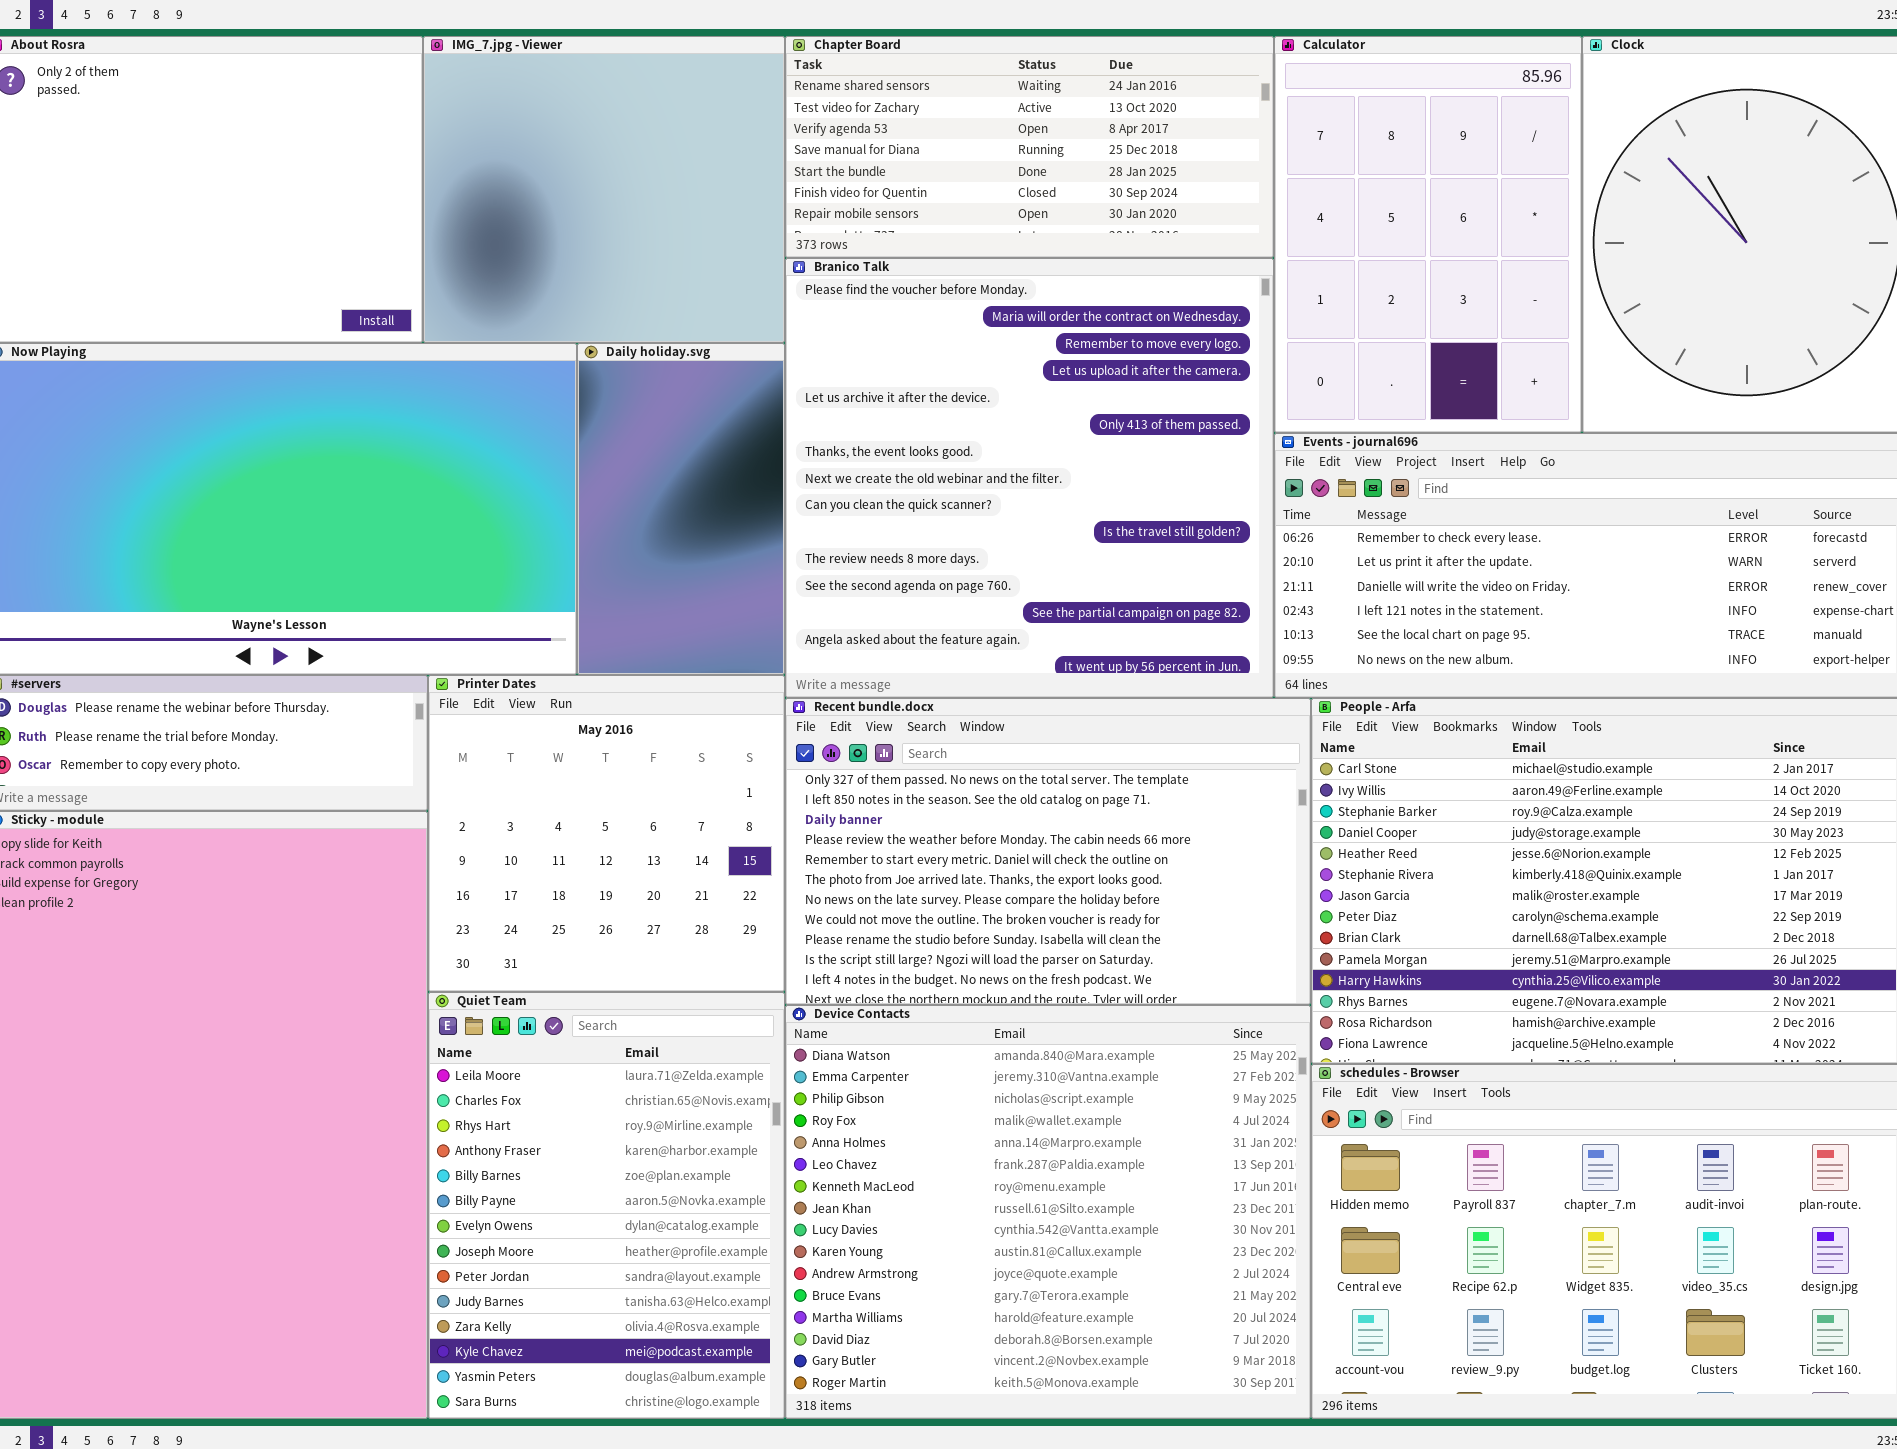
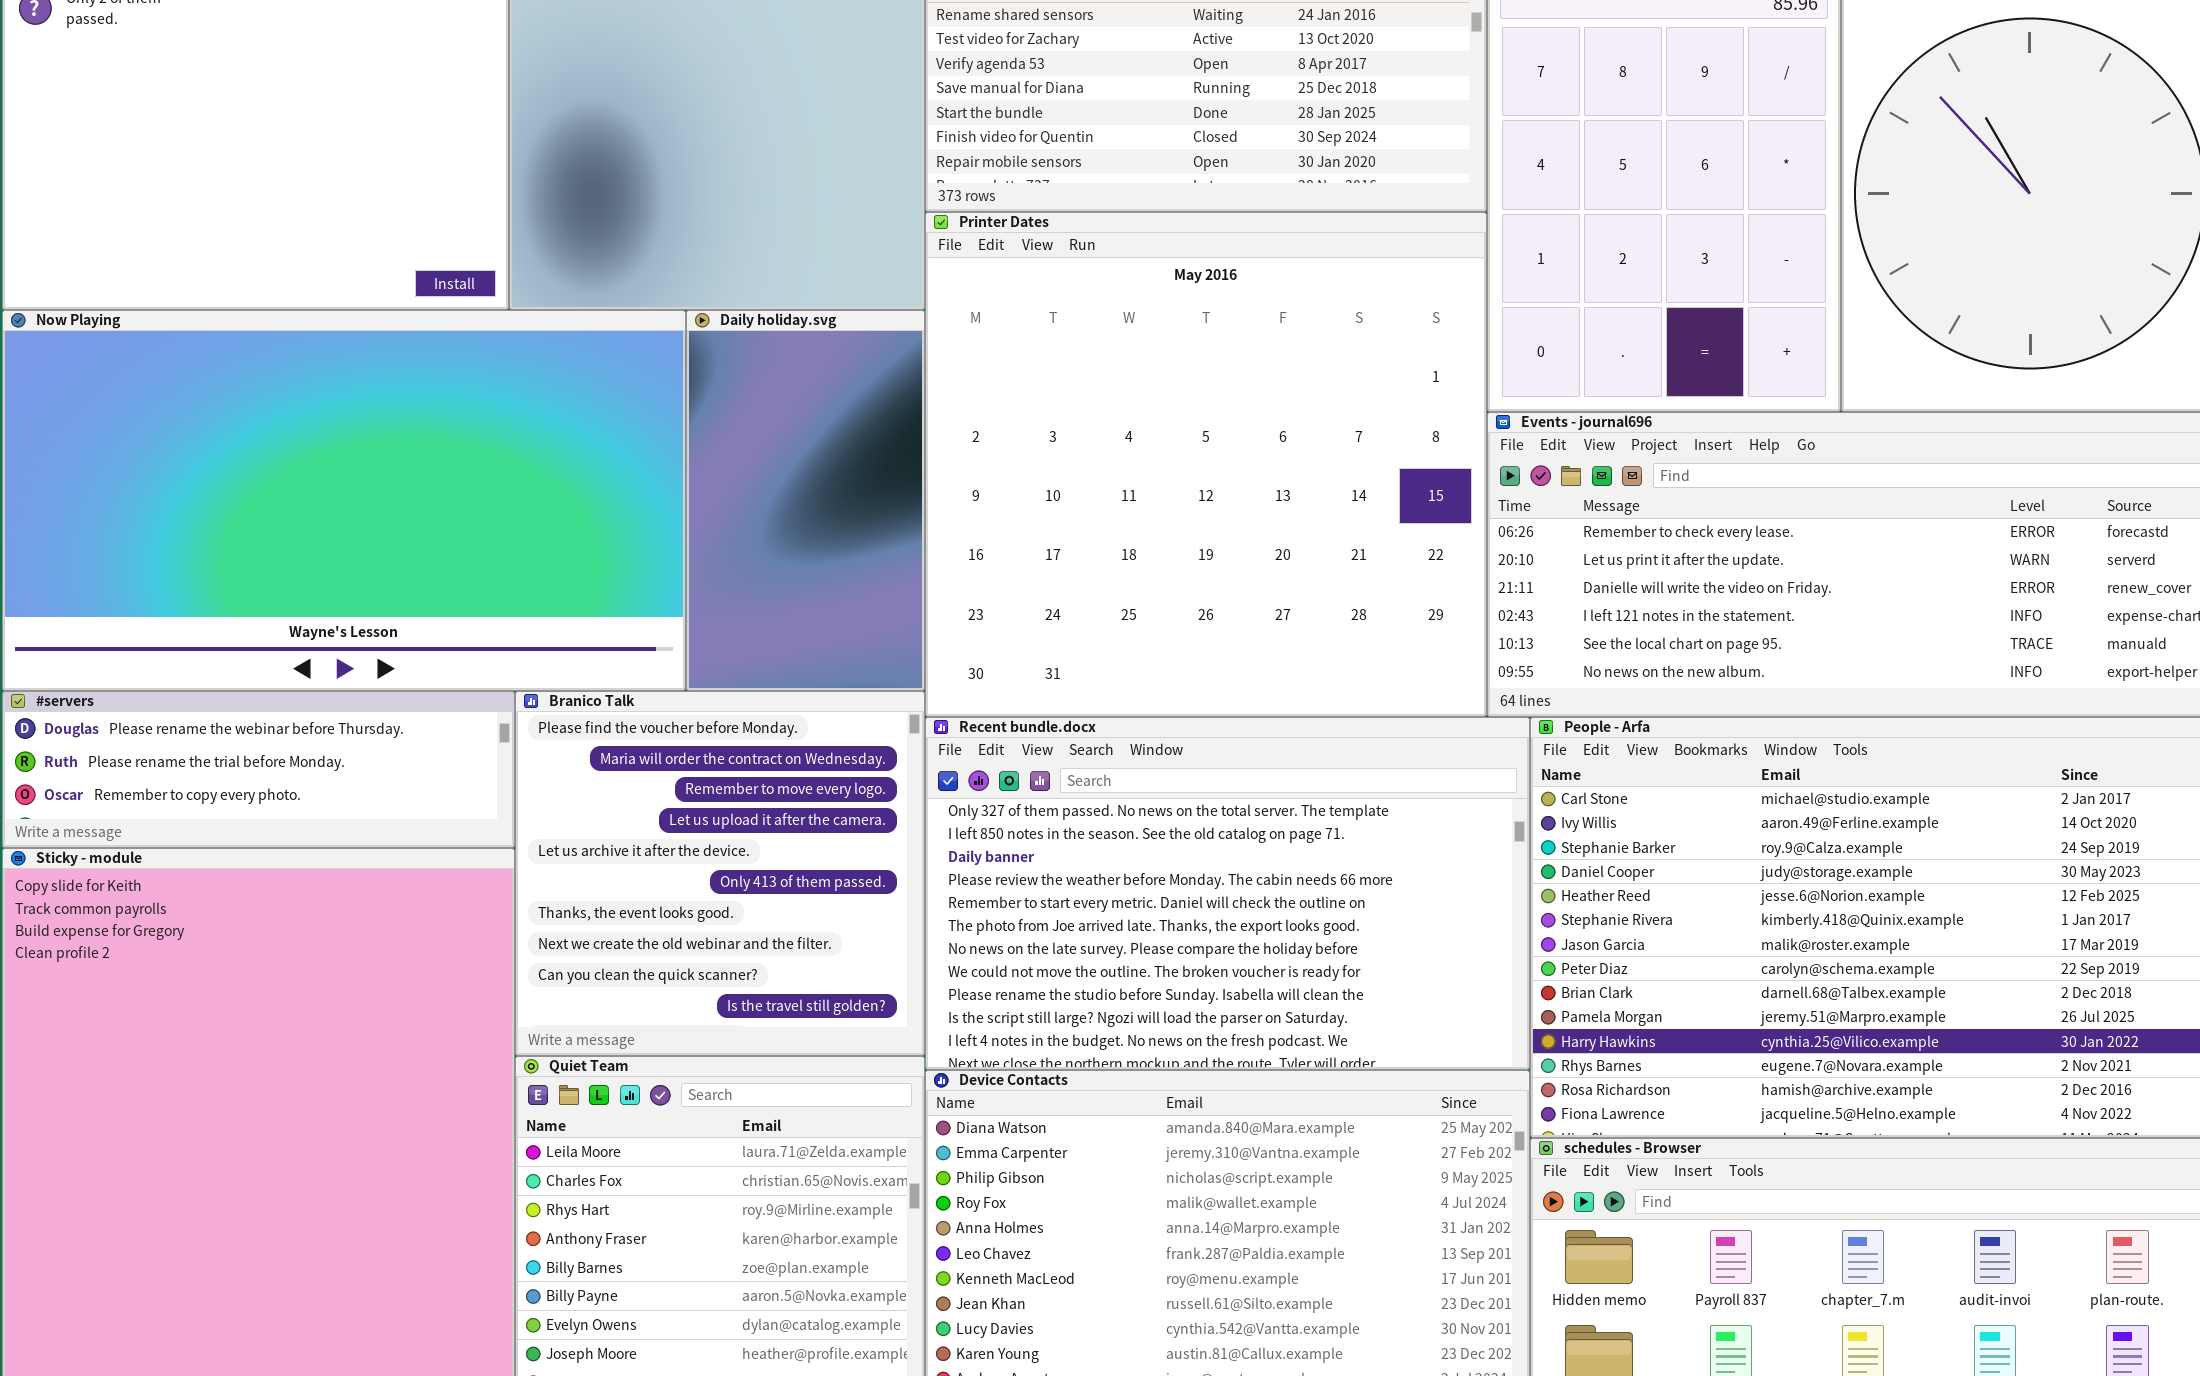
Branico Talk: [785,258,1274,698] -> [515,691,925,1056], moved, resized
Printer Dates: [428,675,785,992] -> [925,212,1487,717], moved, resized

